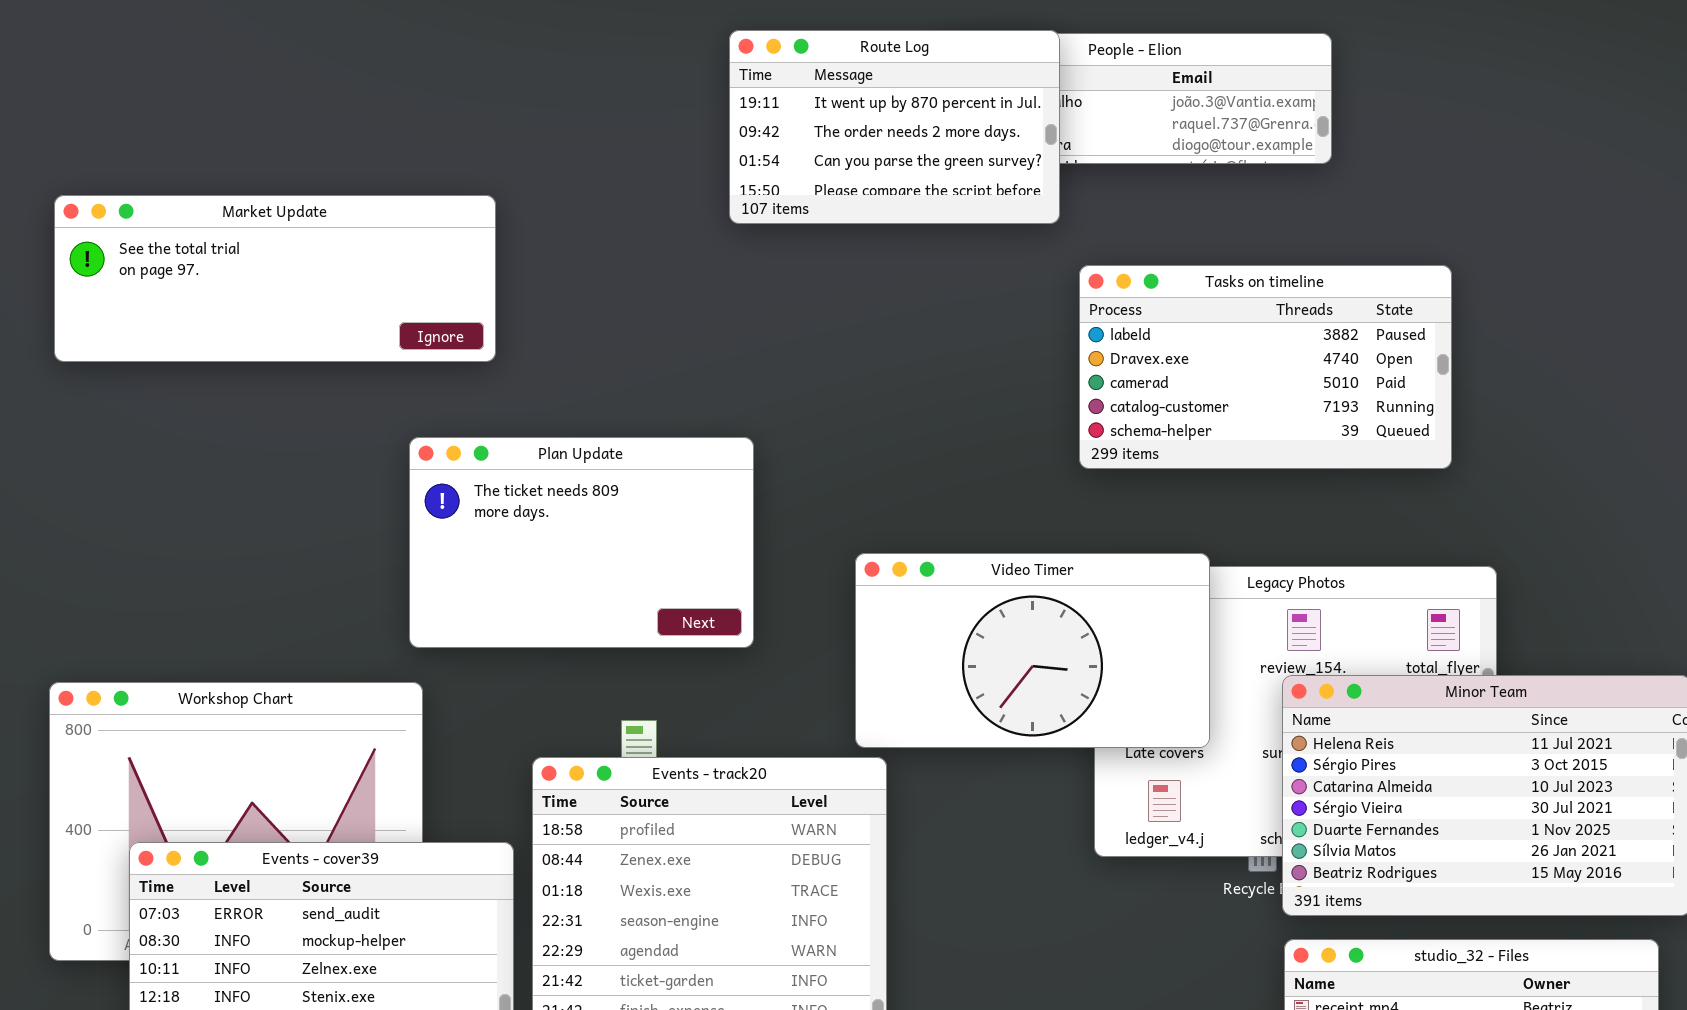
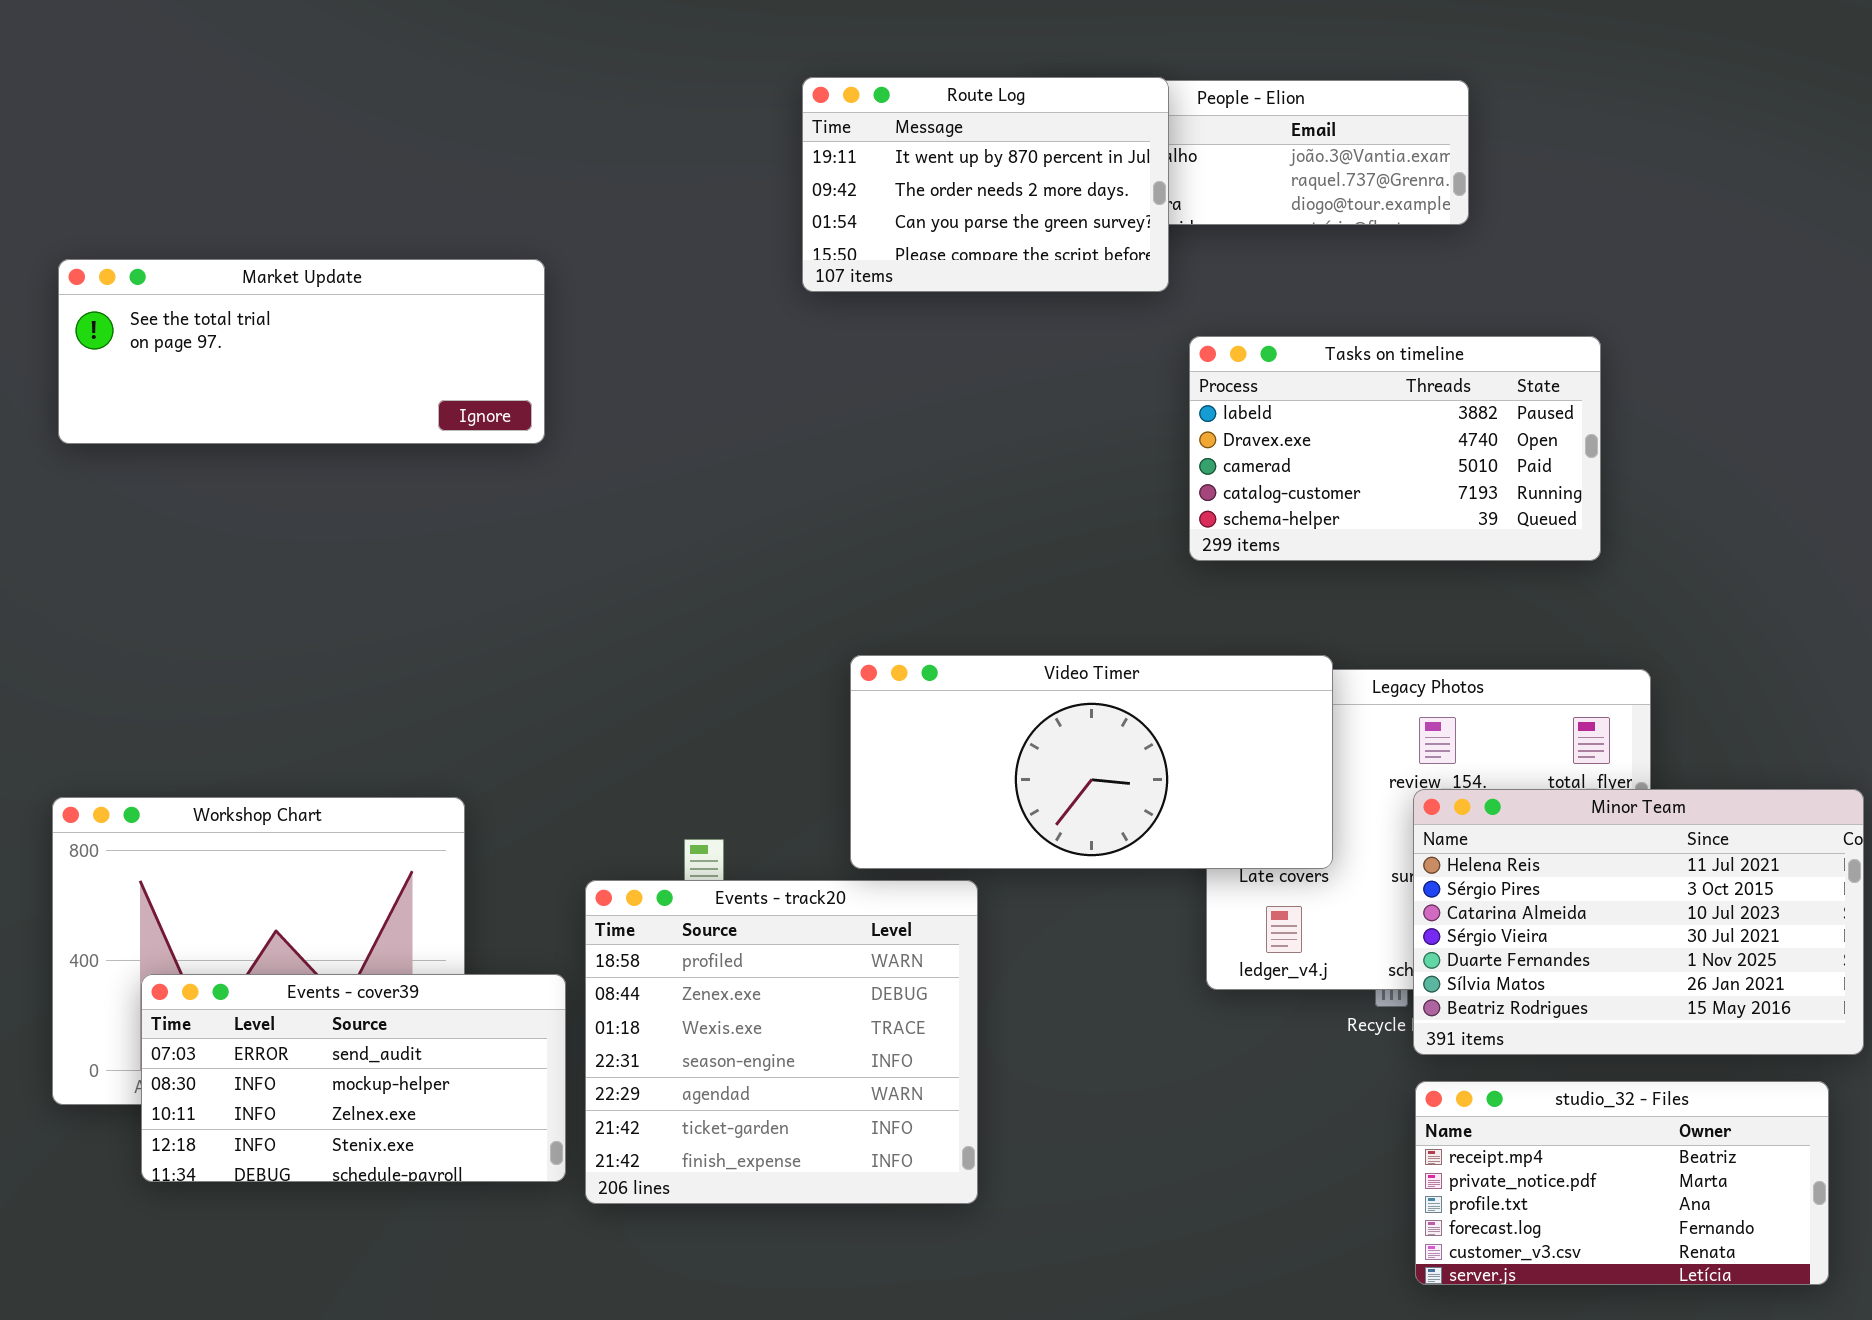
Plan Update: [409,437,754,648] -> none, closed
Video Timer: [855,553,1210,748] -> [850,655,1333,869], resized

